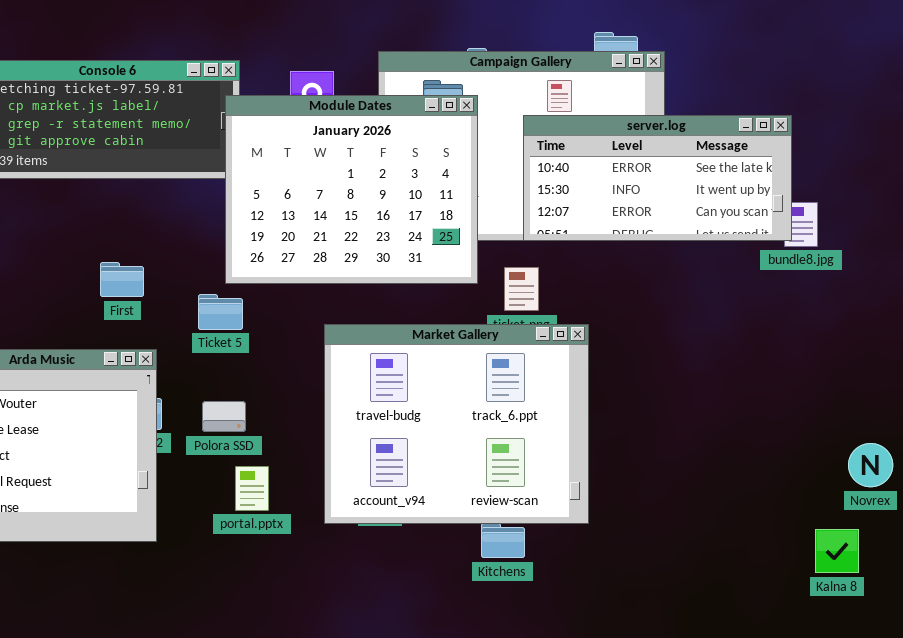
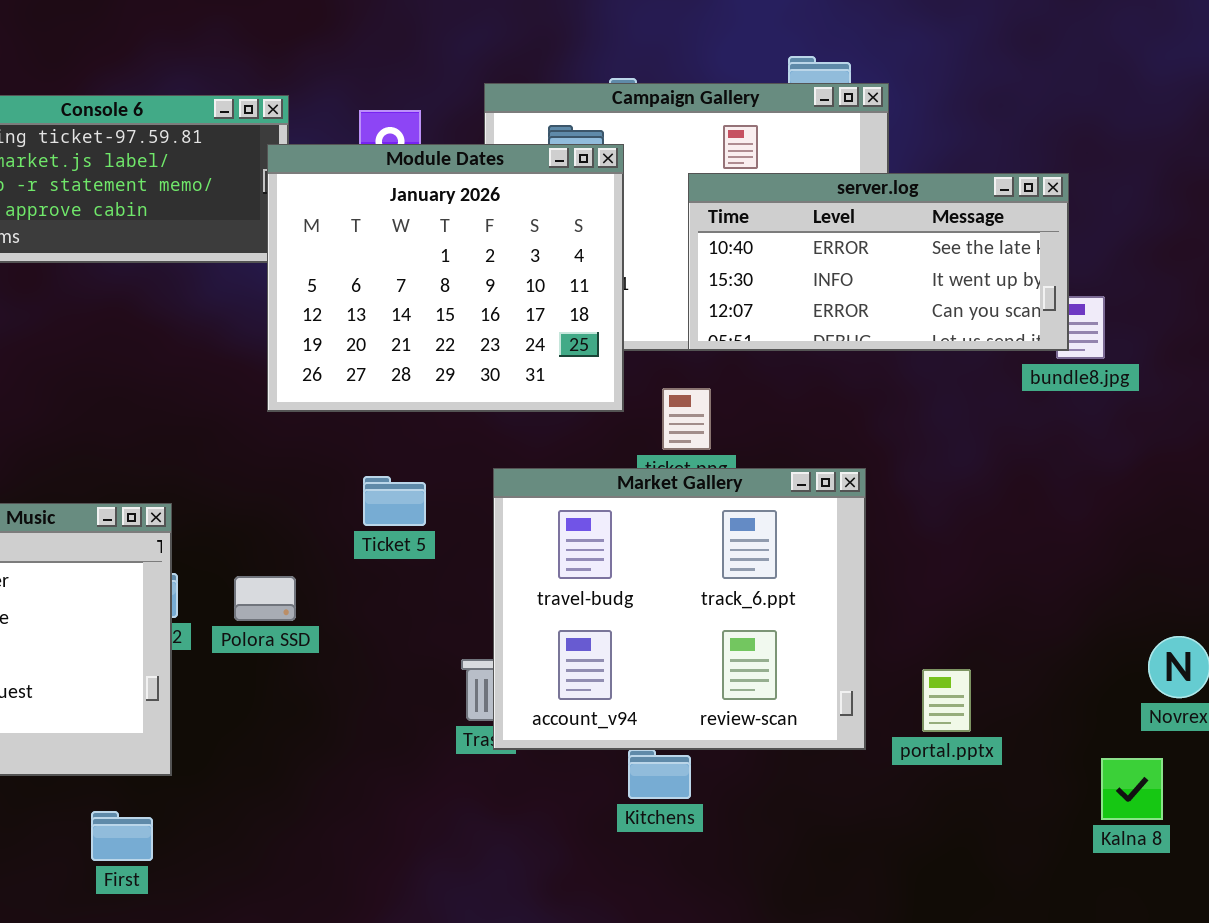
First: [100,262,144,297] -> [91,811,153,861], moved
Ticket 5: [198,294,243,330] -> [363,476,426,526], moved
Market Gallery: [324,324,589,524] -> [493,468,866,750], moved
portal.pptx: [235,466,269,511] -> [922,669,971,732], moved

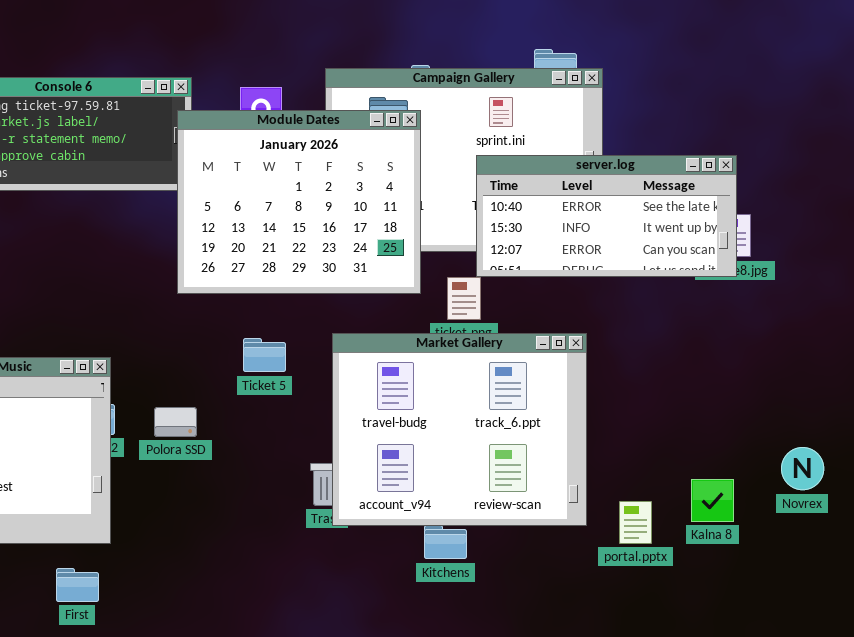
server.log: [688,173,1069,351] -> [476,155,737,277], moved
portal.pptx: [922,669,971,732] -> [619,501,652,544], moved
Kalna 8: [1101,758,1163,820] -> [691,479,734,522], moved

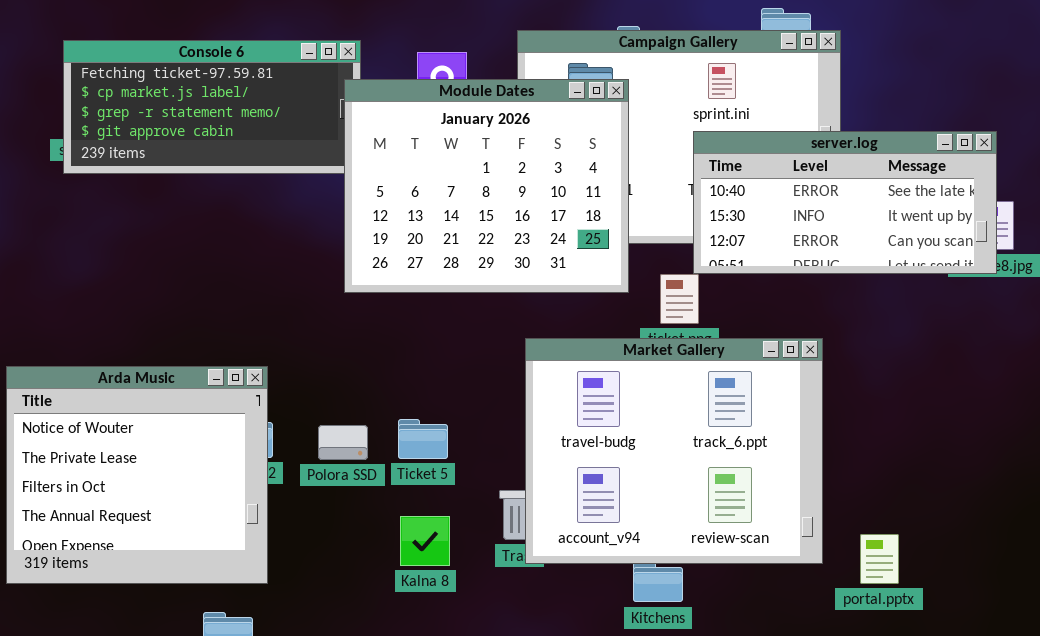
Ticket 5: [243,338,286,372] -> [398,419,448,459], moved
Kalna 8: [691,479,734,522] -> [400,516,450,566], moved

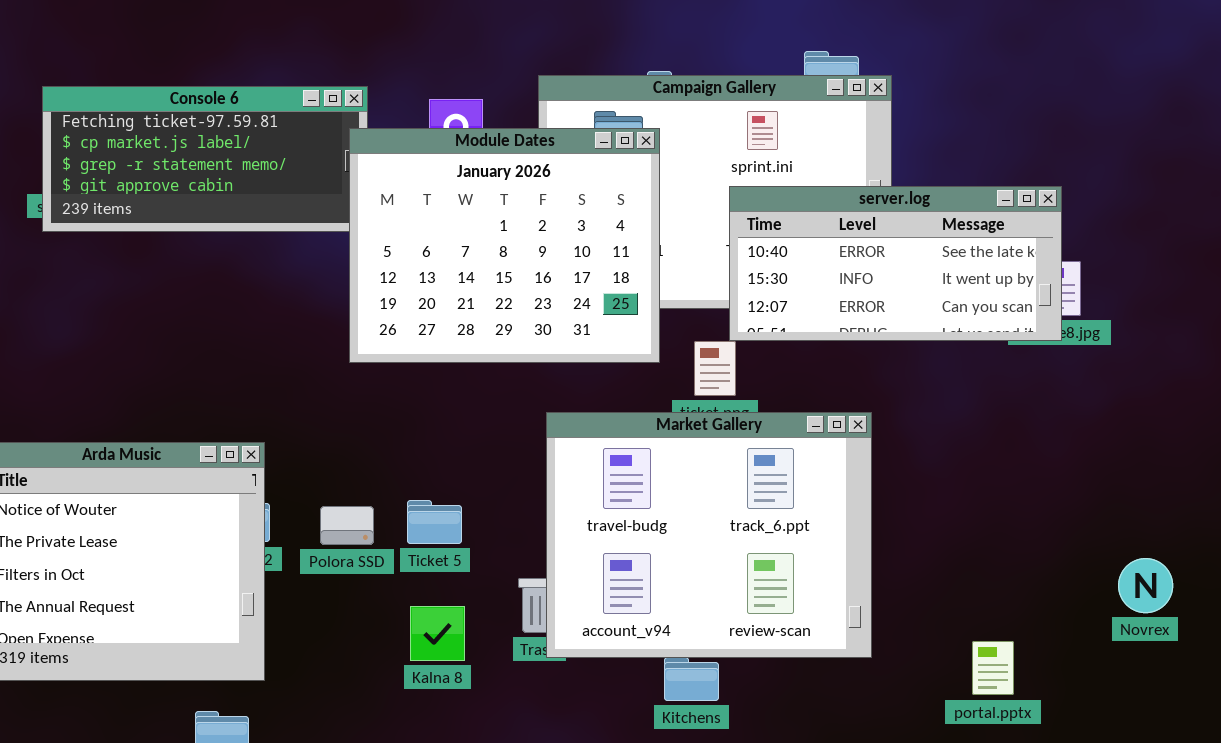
portal.pptx: [860,534,899,584] -> [972,641,1014,695], moved

